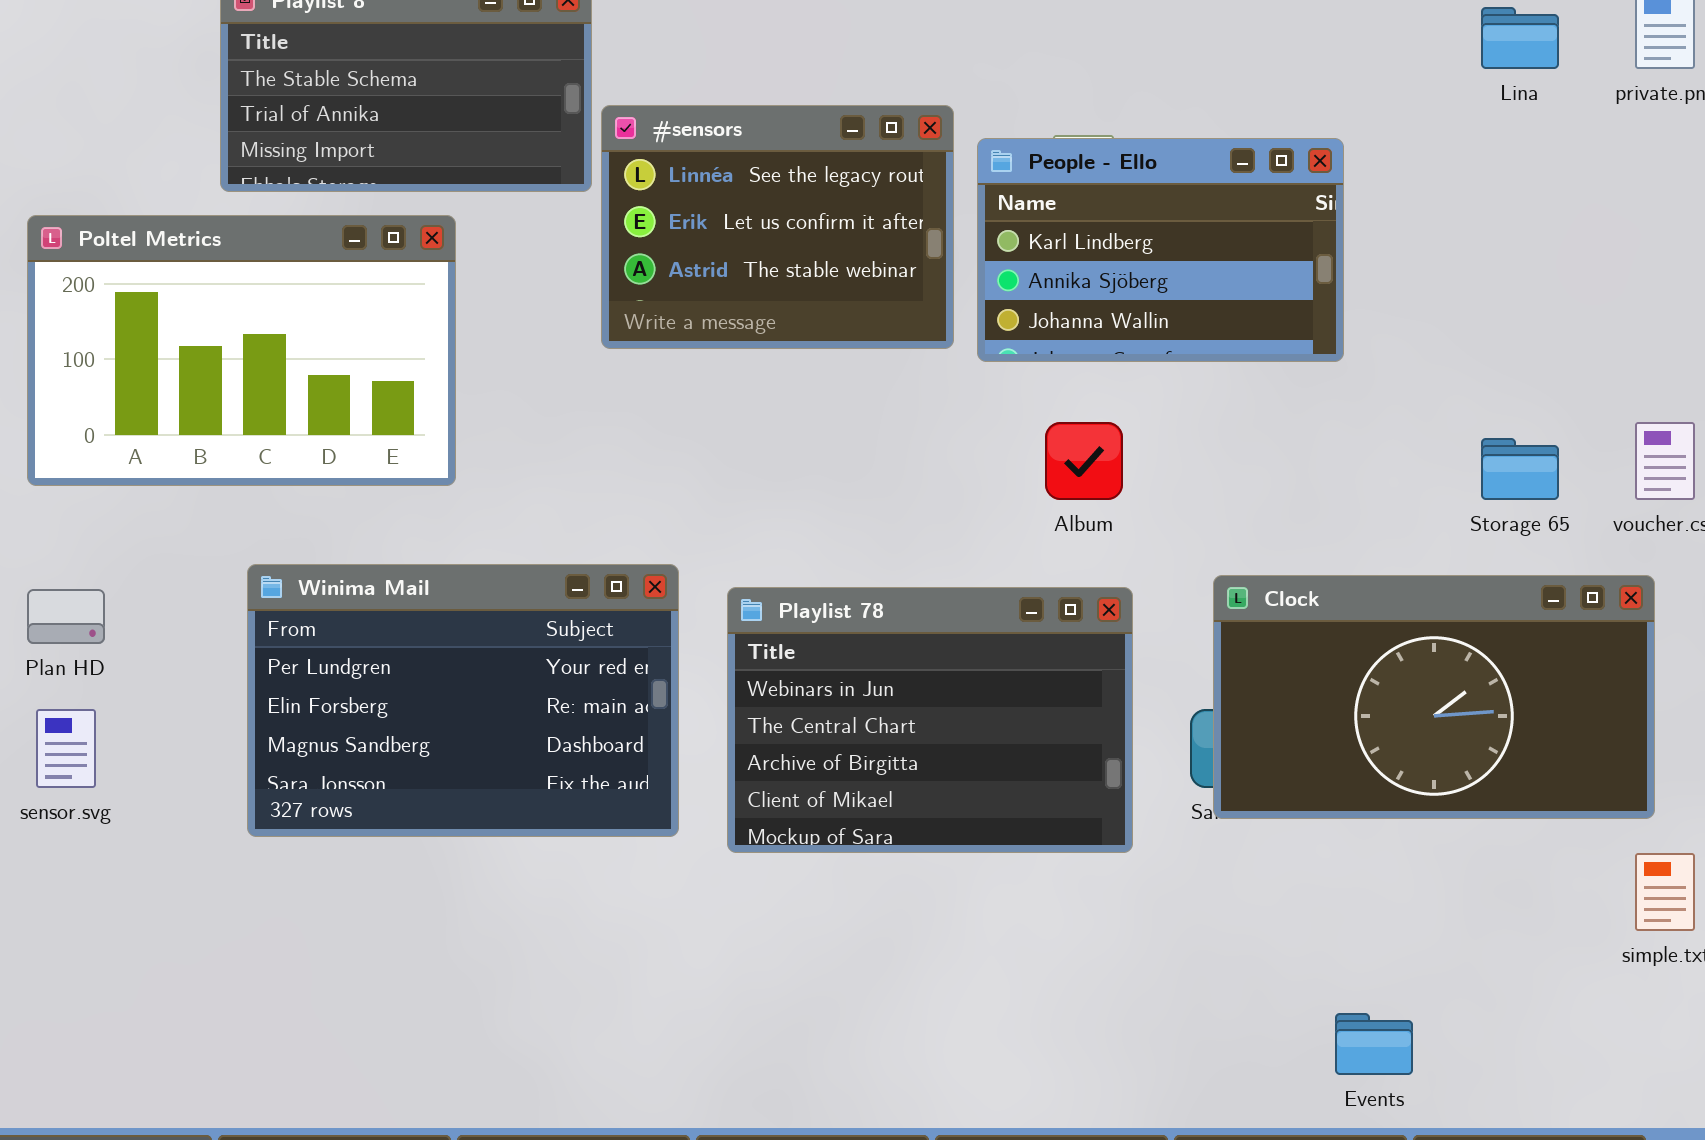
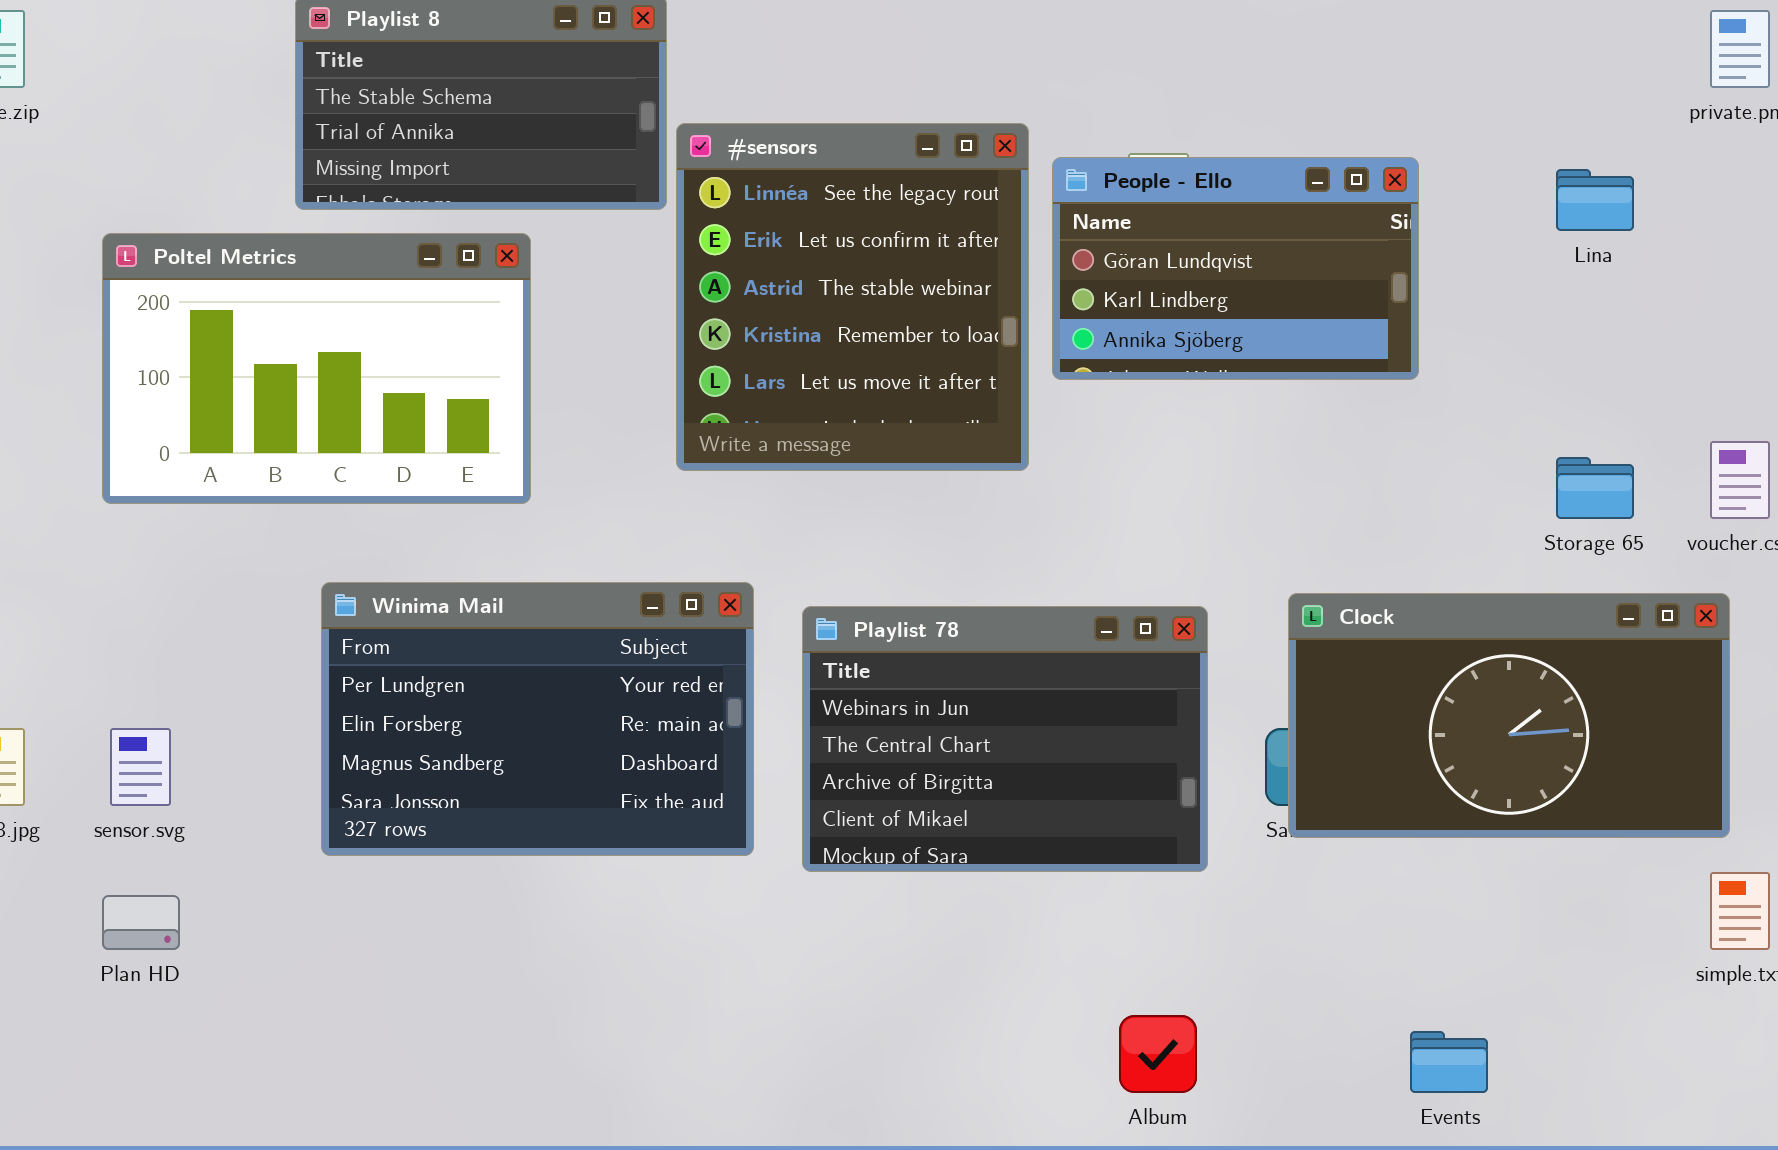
Lina: [1481,7,1559,69] -> [1556,169,1634,231], moved
#sensors: [601,105,954,349] -> [676,123,1029,471], resized
People - Ello: [977,138,1344,362] -> [1052,157,1419,380], scrolled up 1 row
Album: [1045,422,1123,500] -> [1119,1015,1197,1093], moved
Plan HD: [27,589,105,644] -> [102,895,180,950], moved

